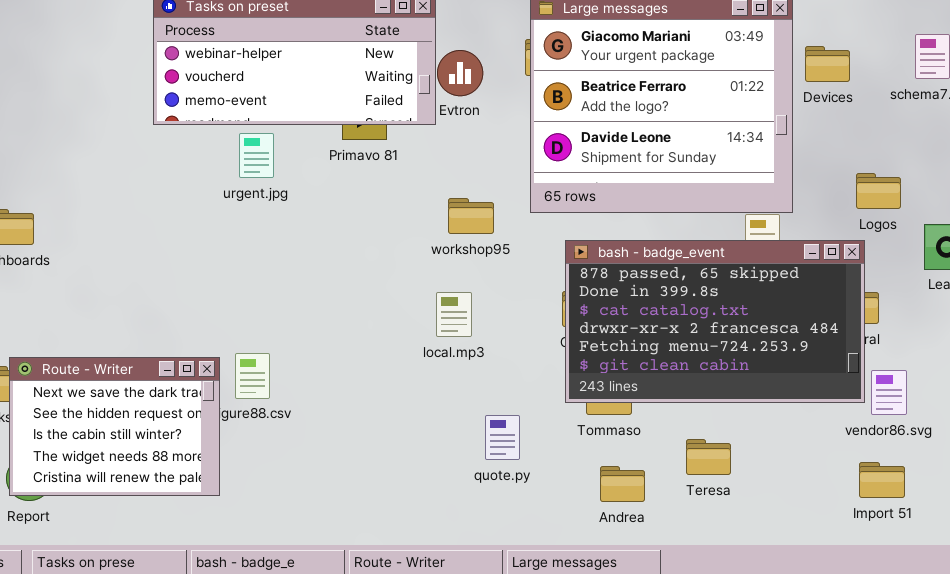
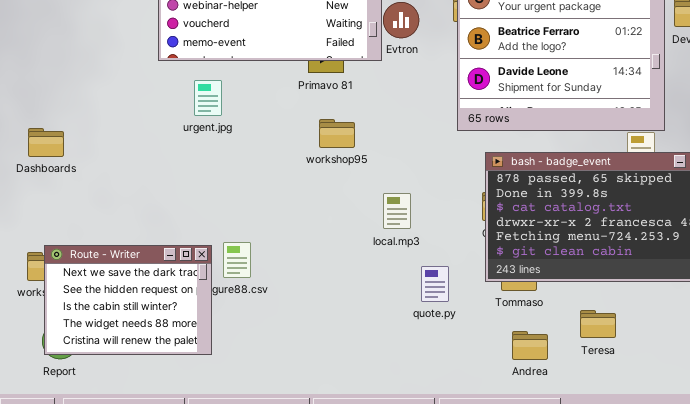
urgent.jpg: [239,133,274,178] -> [194,80,222,116], moved
workshop95: [448,198,494,234] -> [319,119,355,148], moved
quote.py: [485,415,520,460] -> [421,266,449,302], moved

